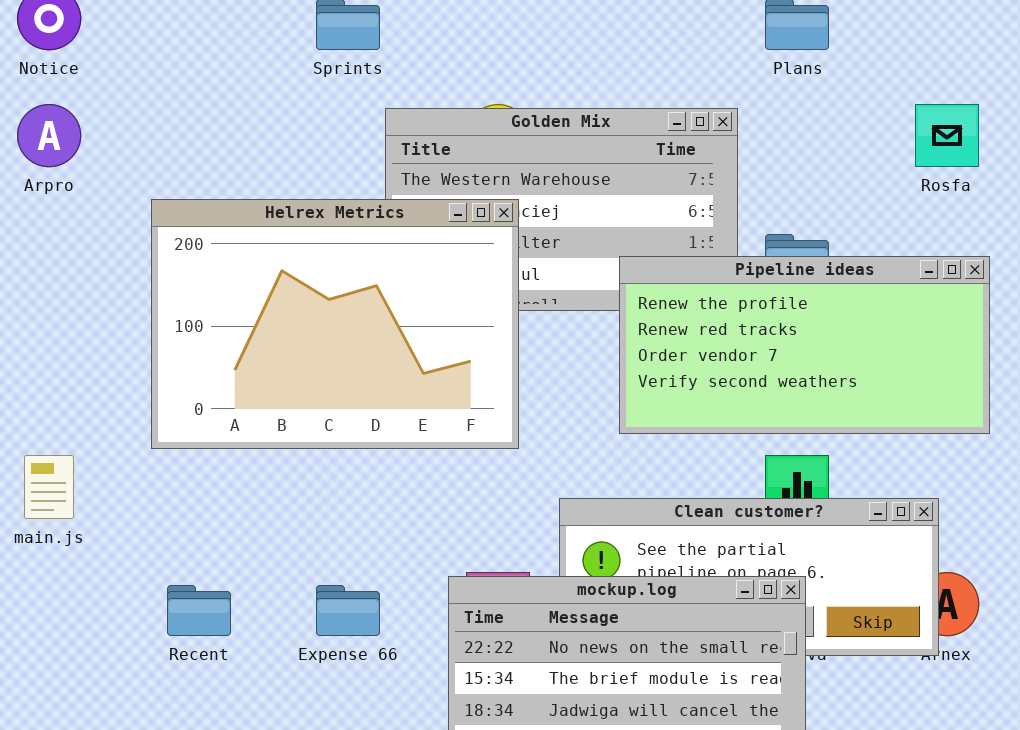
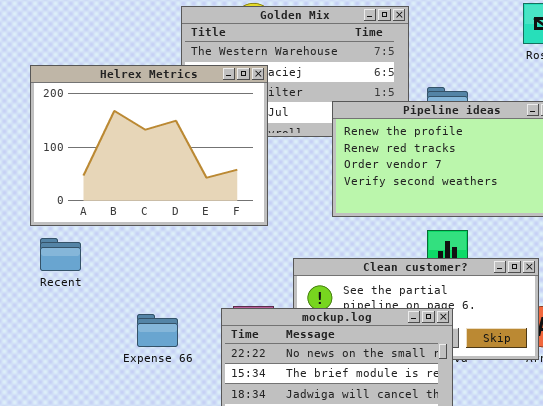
Recent: [167,585,231,636] -> [40,238,81,271], moved

